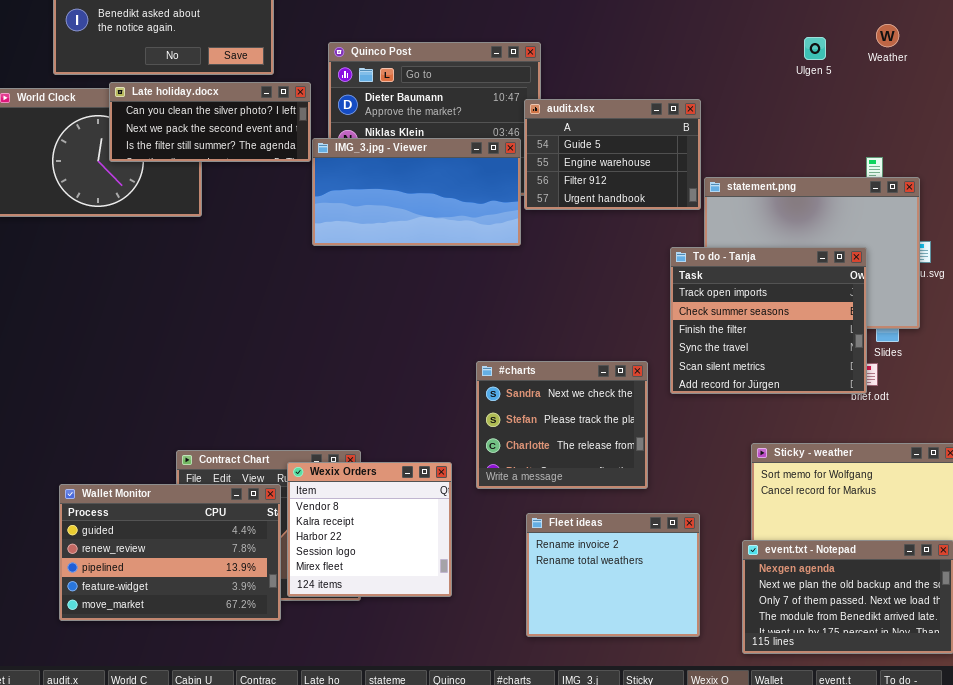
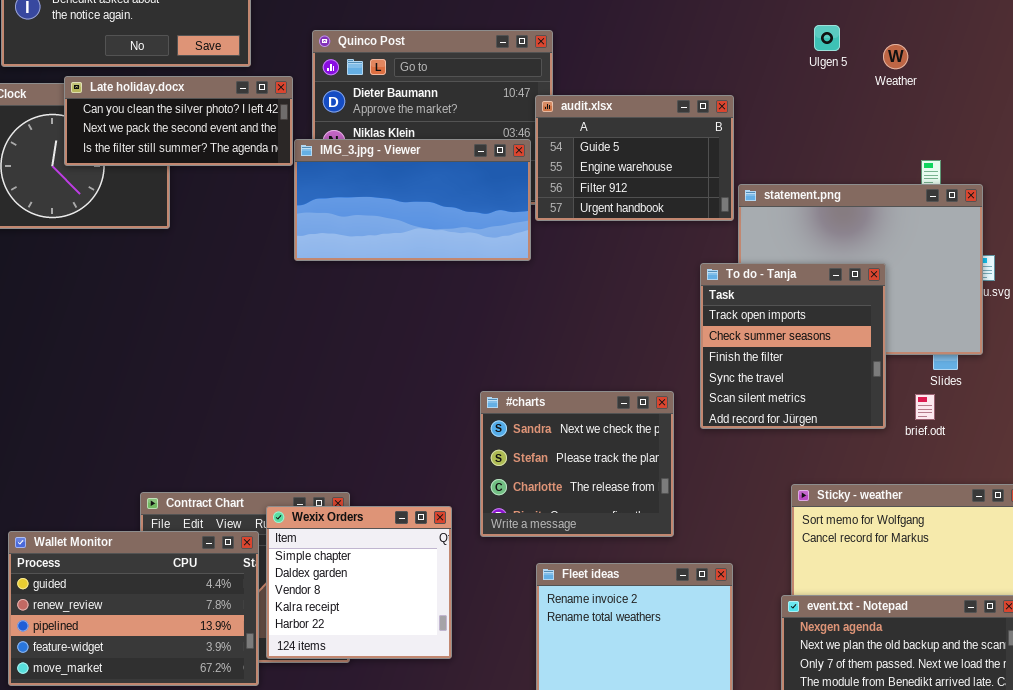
Weather: [876,24,899,47] -> [883,44,908,69], moved
Ulgen 5: [804,37,826,60] -> [814,25,840,51], moved
To do - Tanja: [670,247,867,394] -> [700,263,886,429], resized
Wexix Orders: [287,462,452,597] -> [266,506,452,659], scrolled up 2 rows

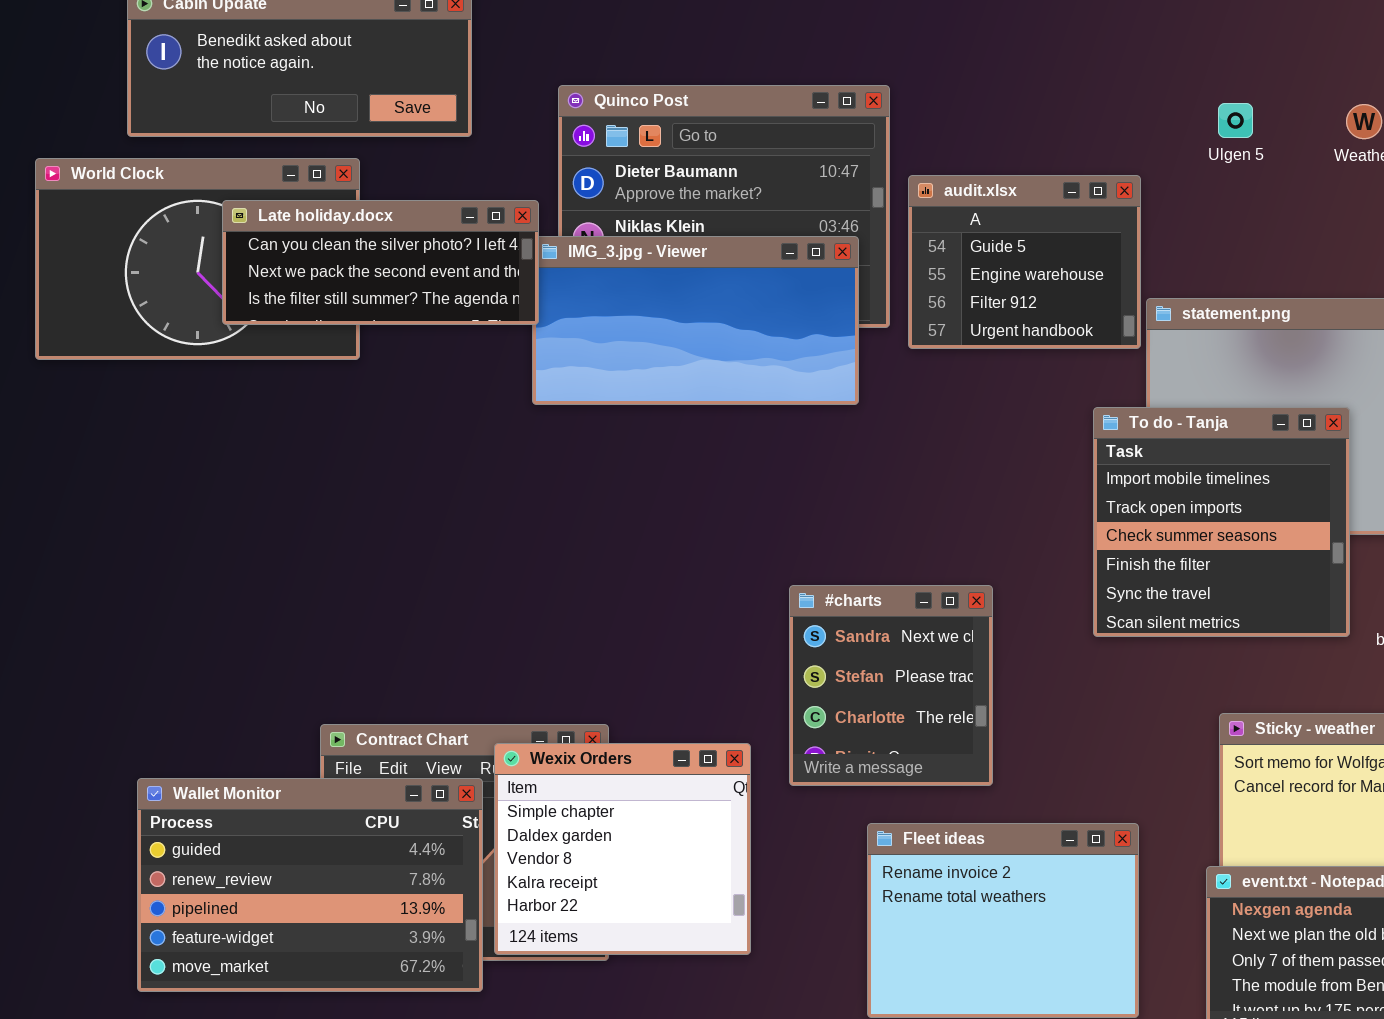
Ulgen 5: [814,25,840,51] -> [1218,103,1253,138], moved
Late holiday.docx: [64,76,293,166] -> [222,200,539,325], moved
audit.xlsx: [535,95,734,221] -> [908,175,1141,349], resized
To do - Tanja: [700,263,886,429] -> [1093,407,1350,637], scrolled up 1 row
#charts: [480,391,674,537] -> [789,585,993,786], resized

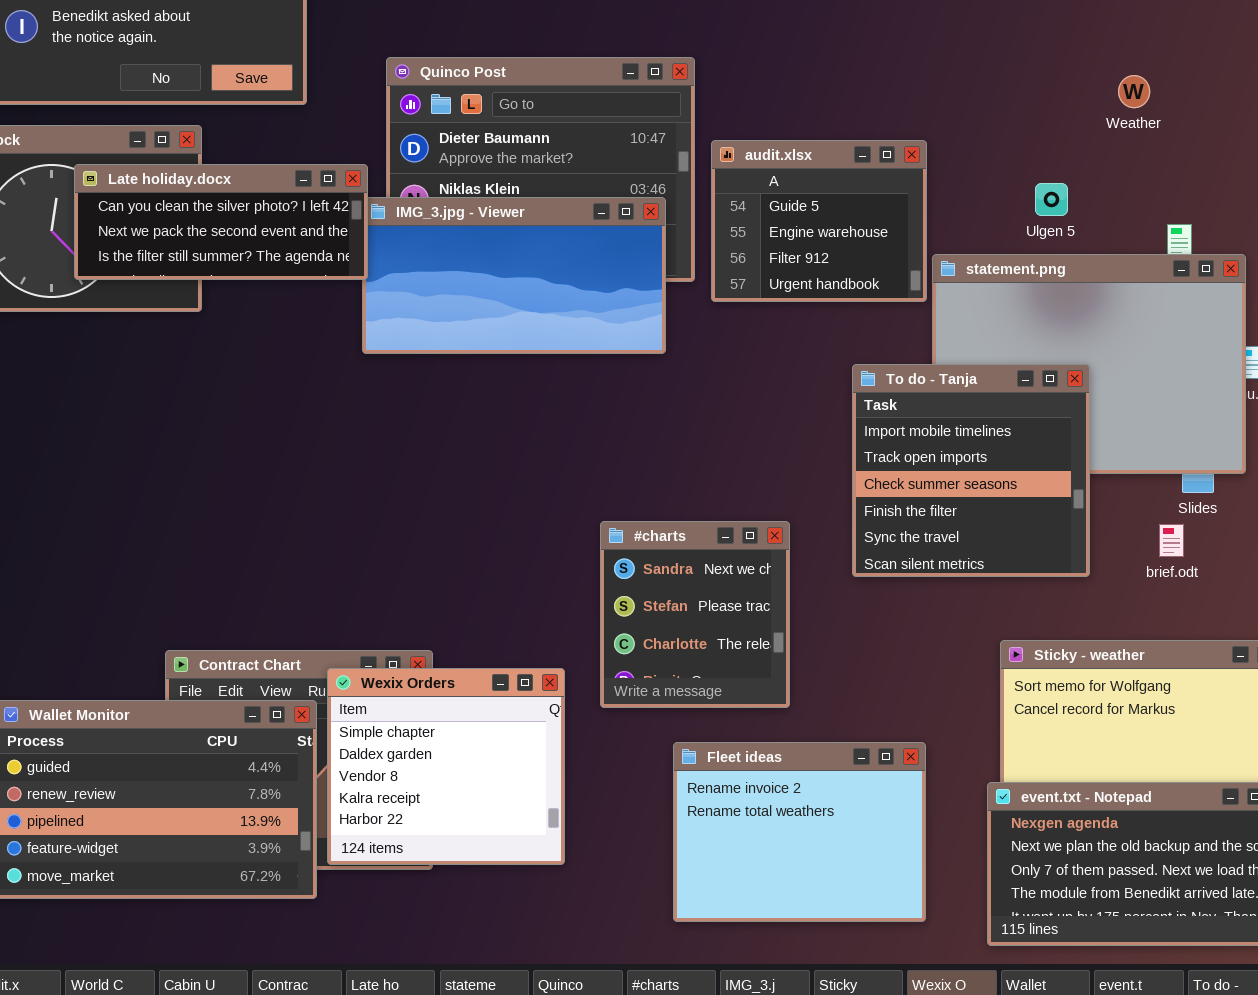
Ulgen 5: [1218,103,1253,138] -> [1035,183,1068,216], moved
To do - Tanja: [1093,407,1350,637] -> [852,364,1090,577], moved

